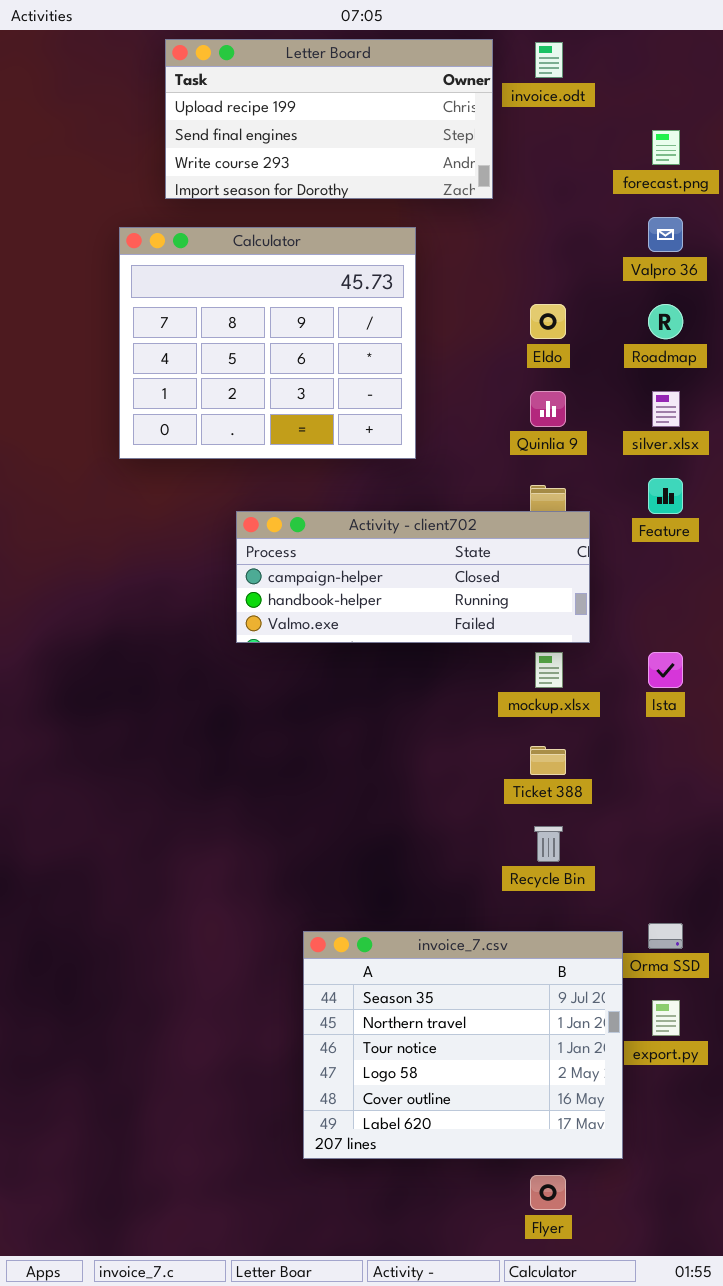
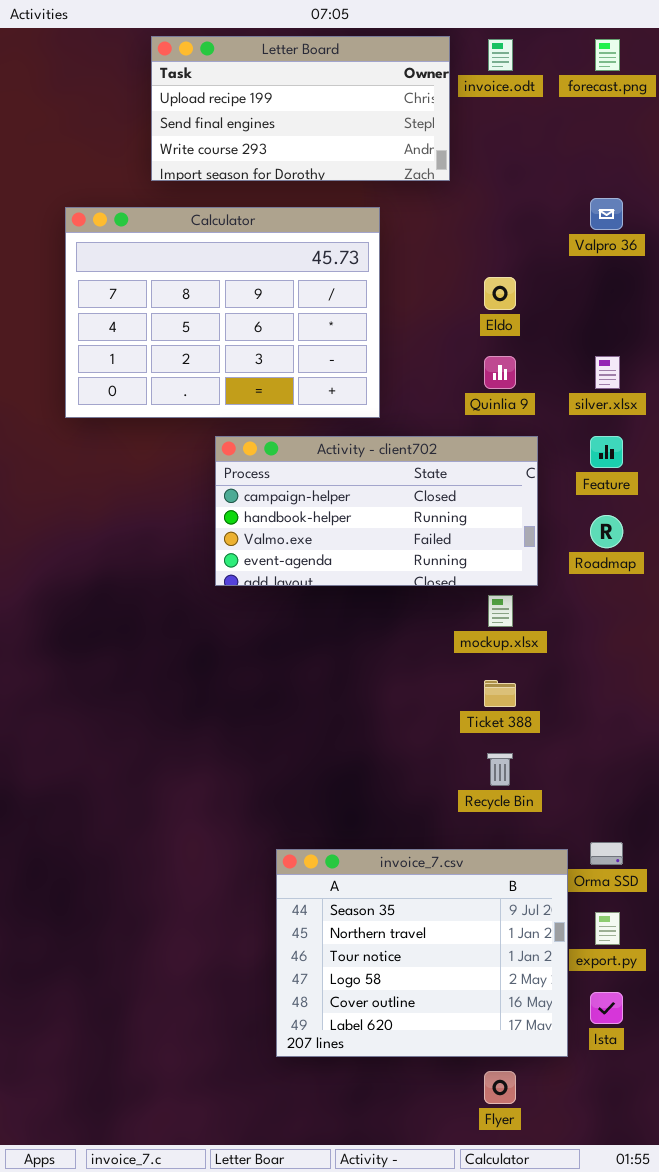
forecast.png: [652,130,680,165] -> [595,39,620,71], moved
Calculator: [119,227,416,459] -> [65,207,380,418], resized
Roadmap: [648,304,683,339] -> [590,515,623,548], moved
Activity - client702: [236,511,590,643] -> [215,436,538,586], resized
Ista: [648,652,683,688] -> [590,992,623,1024], moved

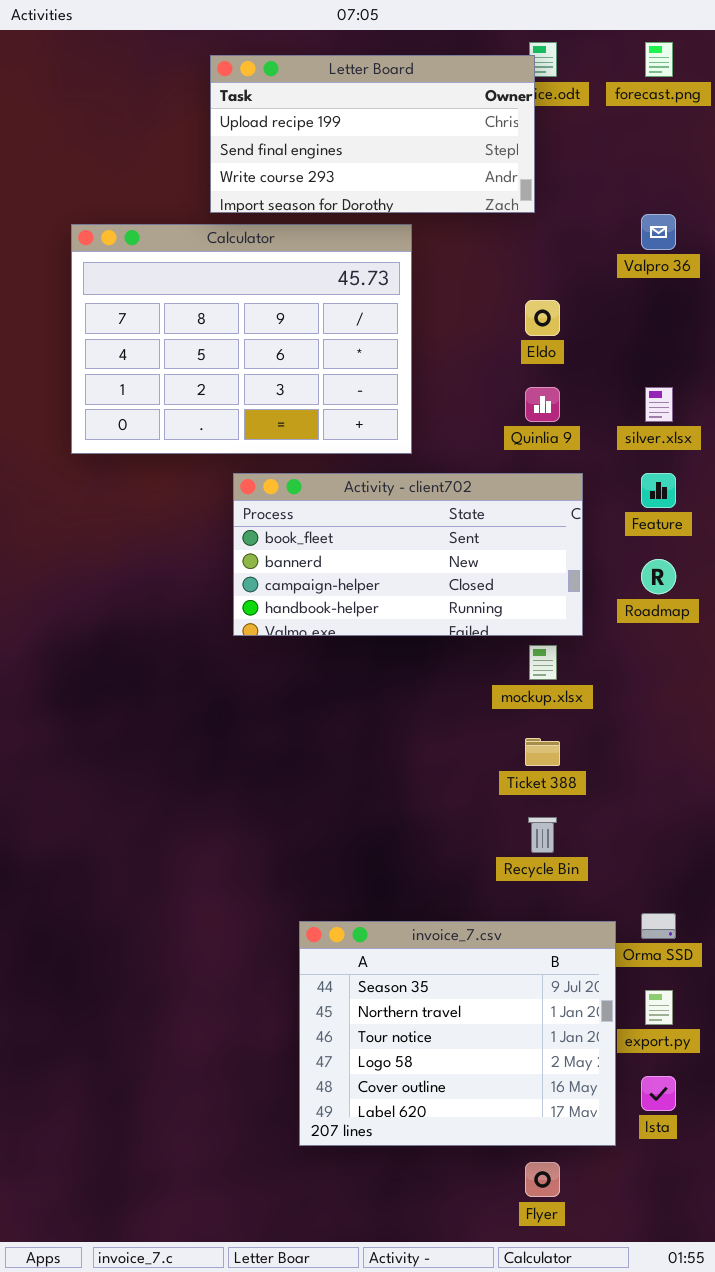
Letter Board: [151,36,450,181] -> [210,55,535,213], moved
Activity - client702: [215,436,538,586] -> [233,473,583,636], scrolled up 2 rows

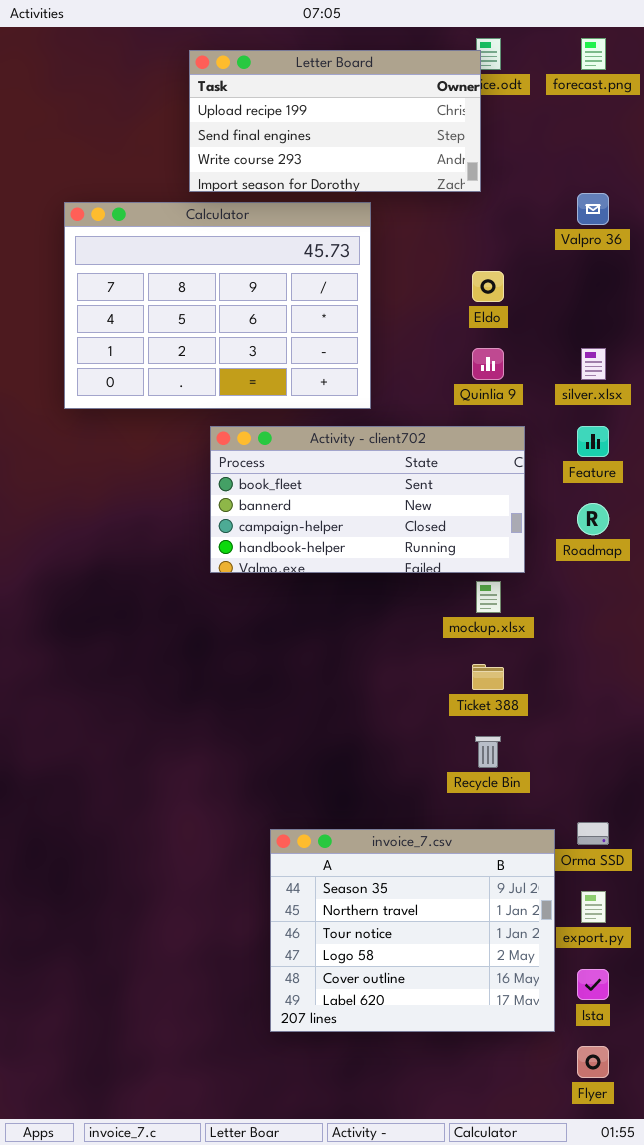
Flyer: [525,1162,560,1197] -> [577,1046,609,1078], moved

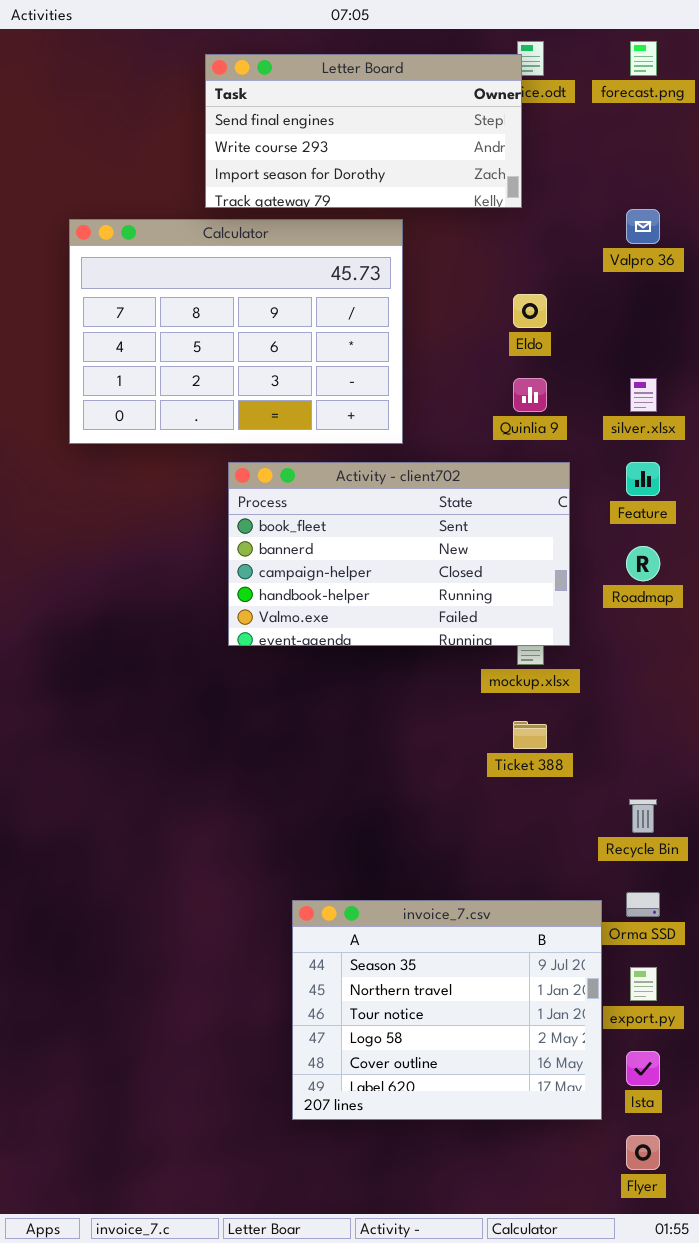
Letter Board: [189,50,481,192] -> [205,54,522,208], scrolled down 1 row
Activity - client702: [210,426,525,573] -> [228,462,570,646], resized
Recycle Bin: [475,736,501,768] -> [629,799,657,833], moved

